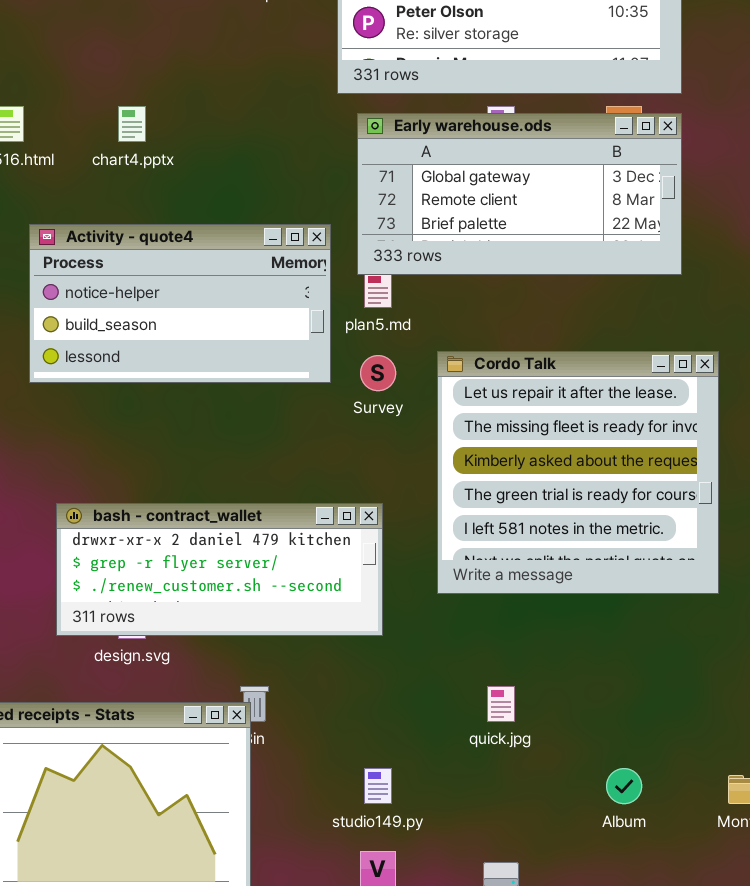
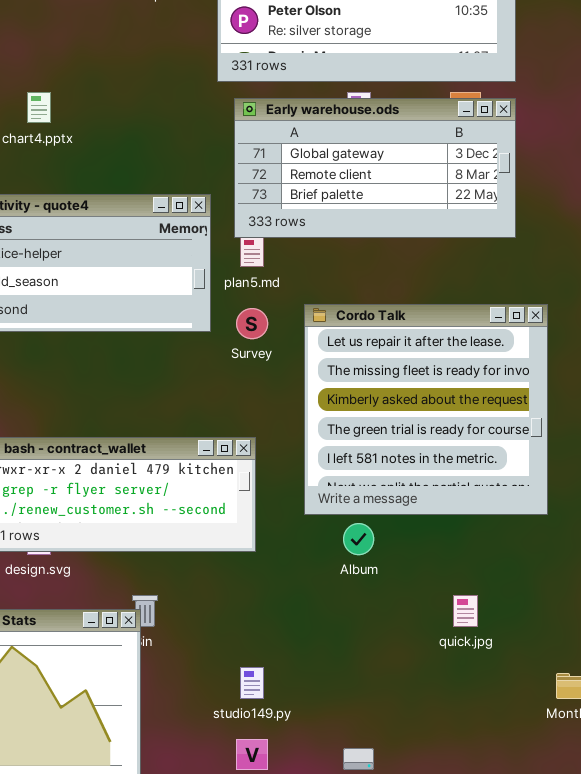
quick.jpg: [487,686,515,722] -> [453,595,478,627], moved
Album: [606,768,642,804] -> [343,523,374,555], moved

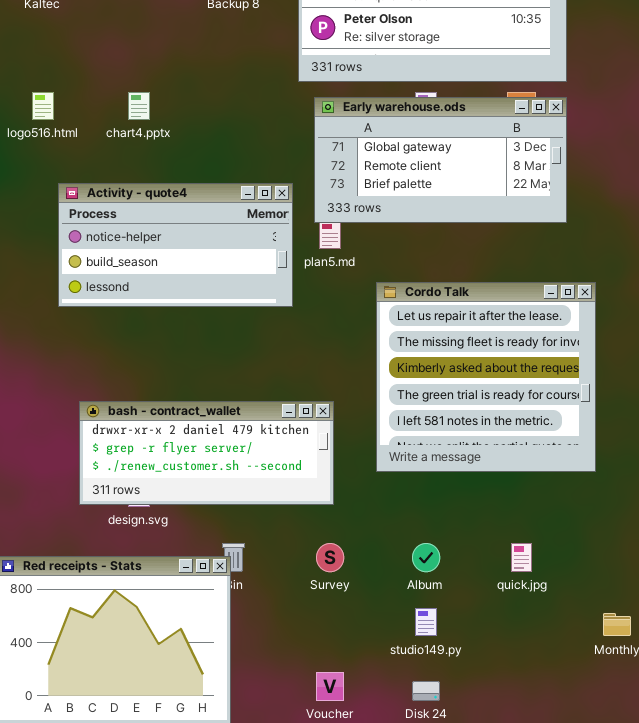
Survey: [236,308,268,339] -> [316,543,344,572], moved
Album: [343,523,374,555] -> [412,543,440,572], moved
studio149.py: [240,667,264,699] -> [415,608,437,636], moved

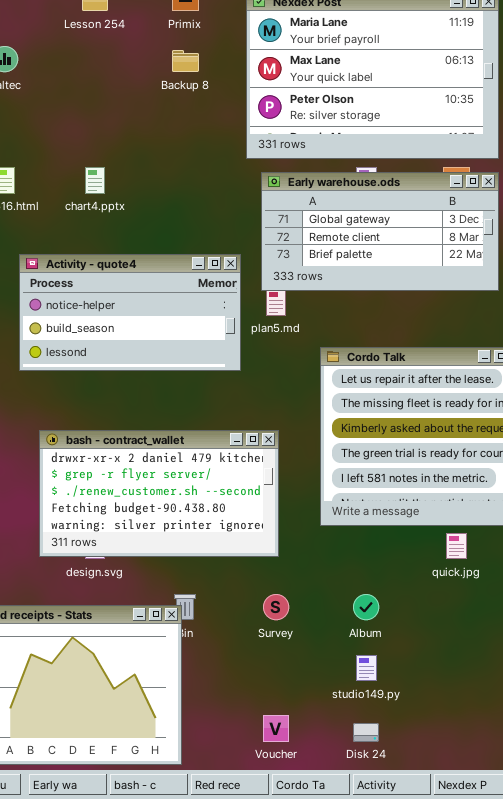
bash - contract_wallet: [79,401,334,505] -> [39,430,279,557], resized
quick.jpg: [511,543,532,572] -> [446,533,467,559], moved

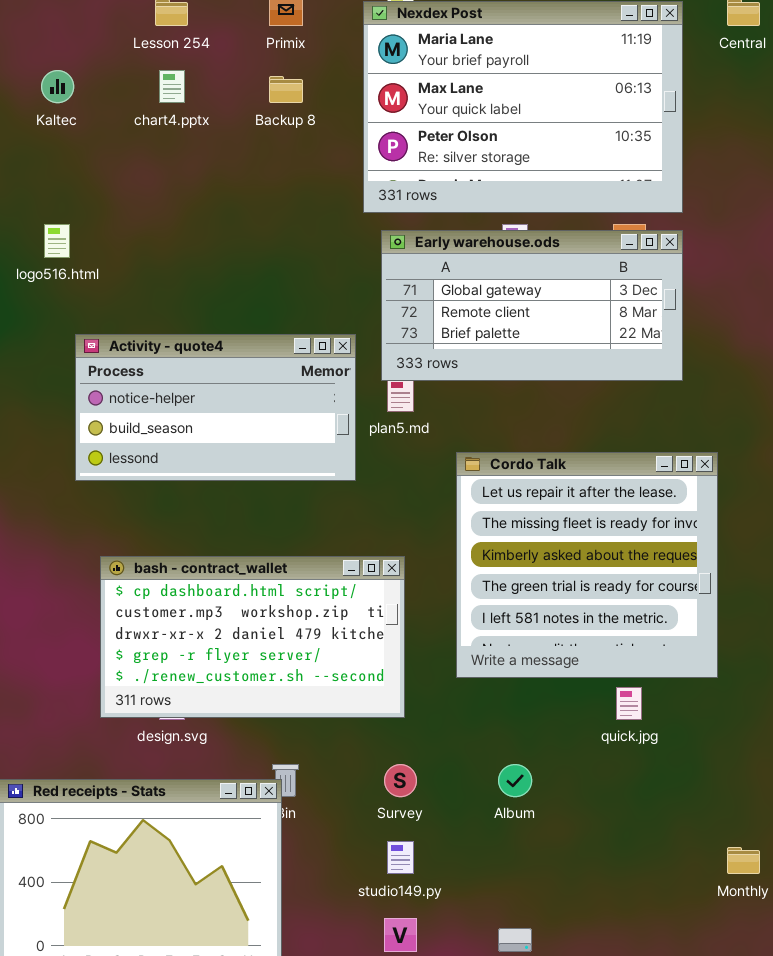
chart4.pptx: [85,167,105,194] -> [159,70,185,103], moved
bash - contract_wallet: [39,430,279,557] -> [100,556,405,718], scrolled up 2 rows
studio149.py: [356,655,377,681] -> [387,841,414,874], moved

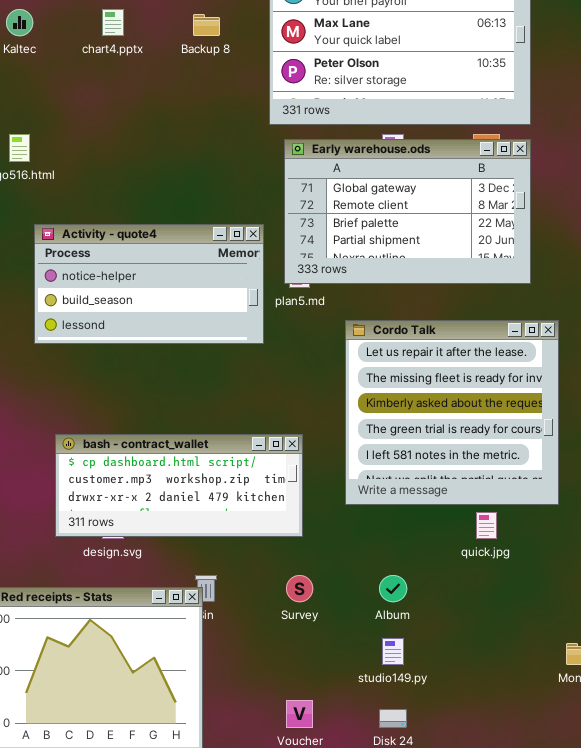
Early warehouse.ods: [381,230,683,381] -> [284,139,531,284], resized
bash - contract_wallet: [100,556,405,718] -> [55,434,303,537], resized
studio149.py: [387,841,414,874] -> [382,638,404,665], moved

